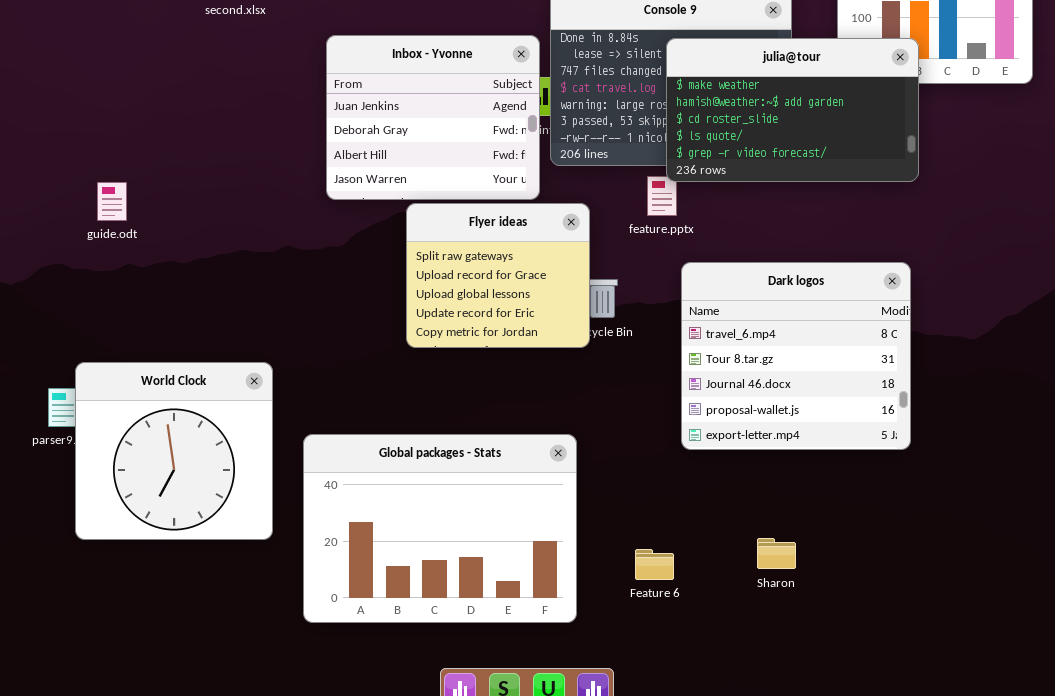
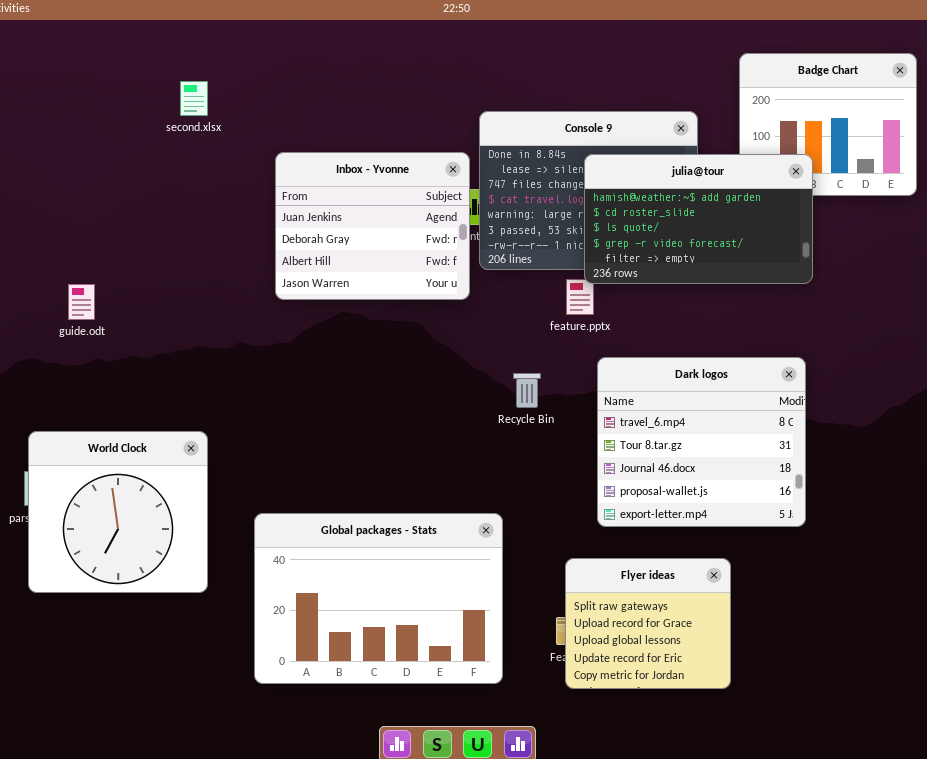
julia@tour: [666,38,919,182] -> [584,154,813,284], scrolled down 1 row
Flyer ideas: [406,203,590,348] -> [565,558,731,689], moved
World Clock: [75,362,273,540] -> [28,431,208,593], moved

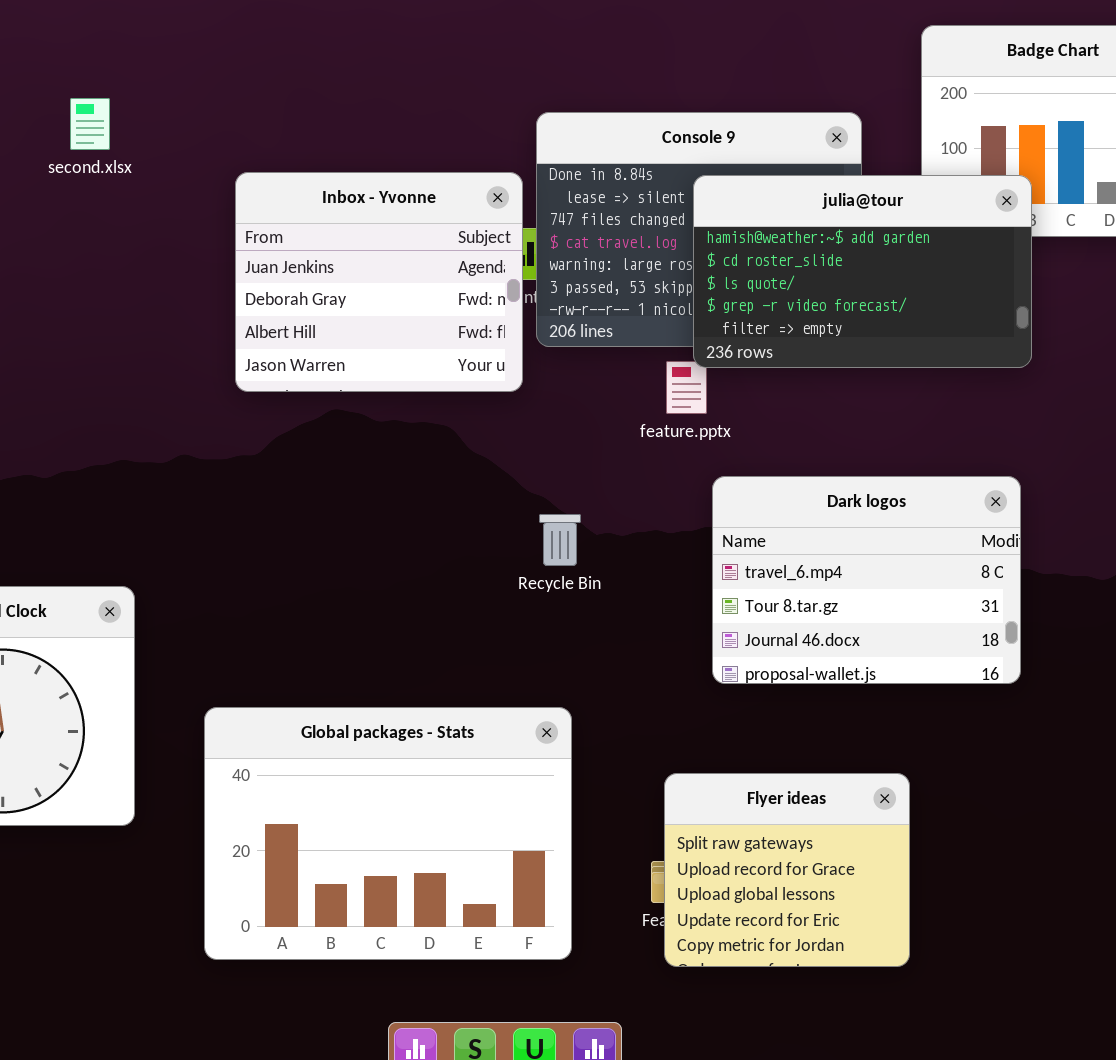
second.xlsx: [180,81,208,116] -> [70,98,110,150], moved
Dark logos: [597,357,806,527] -> [712,476,1021,684], resized
Recycle Bin: [513,373,541,408] -> [539,514,581,566], moved

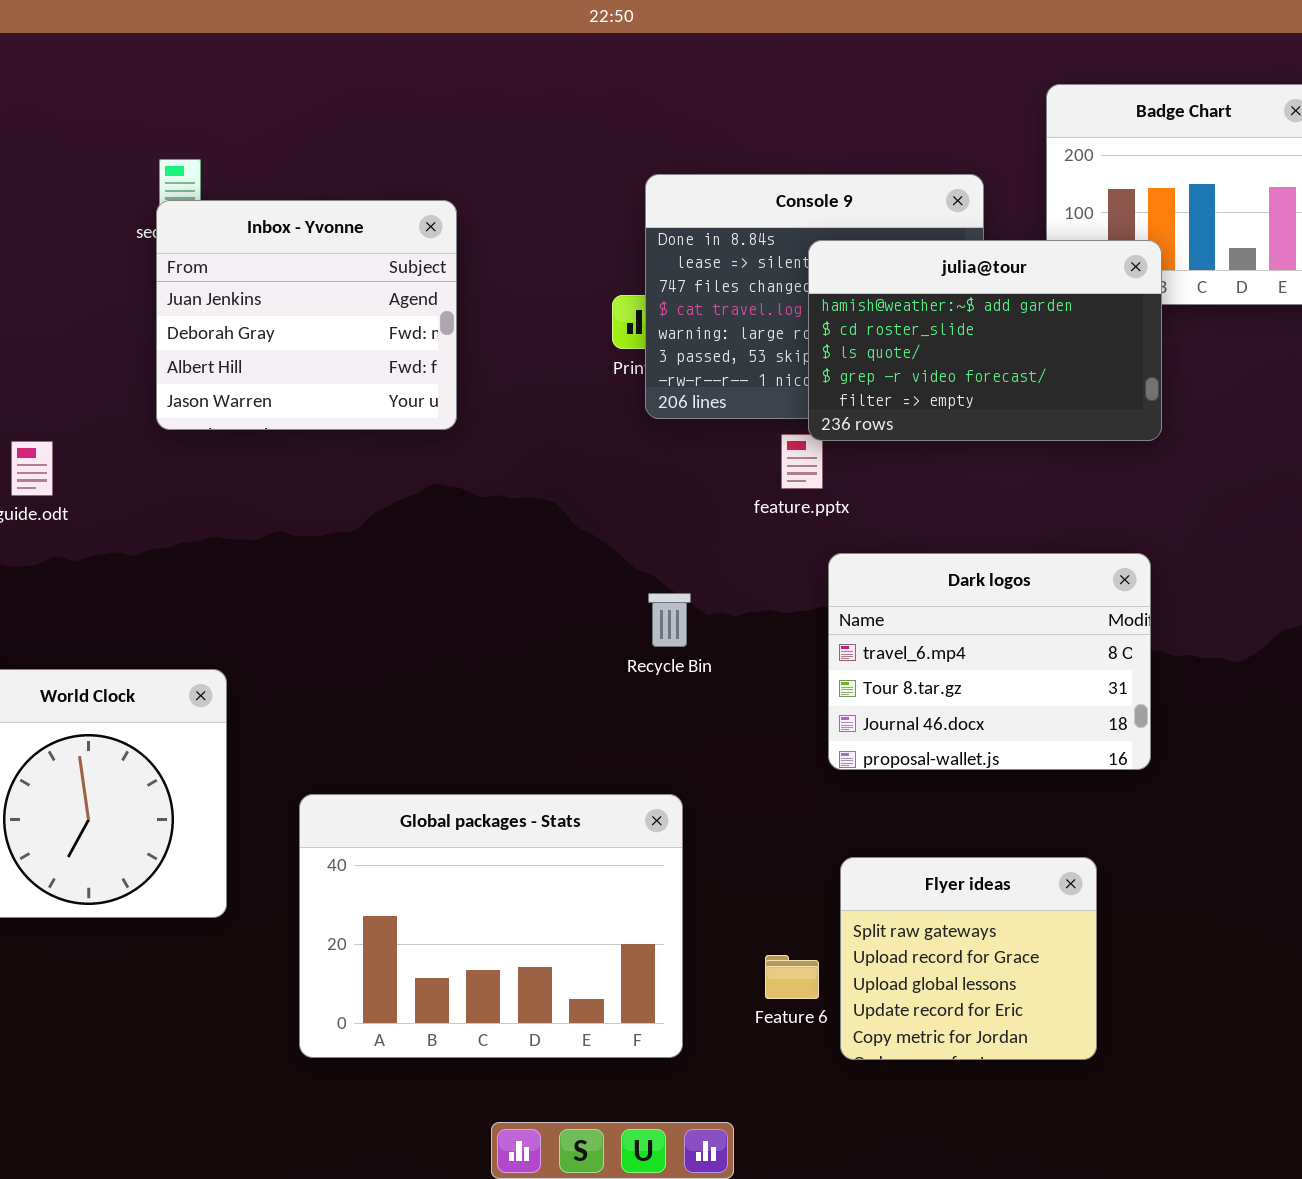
Inbox - Yvonne: [235,172,523,392] -> [156,200,457,430], moved
Flyer ideas: [664,773,910,967] -> [840,857,1097,1060], moved

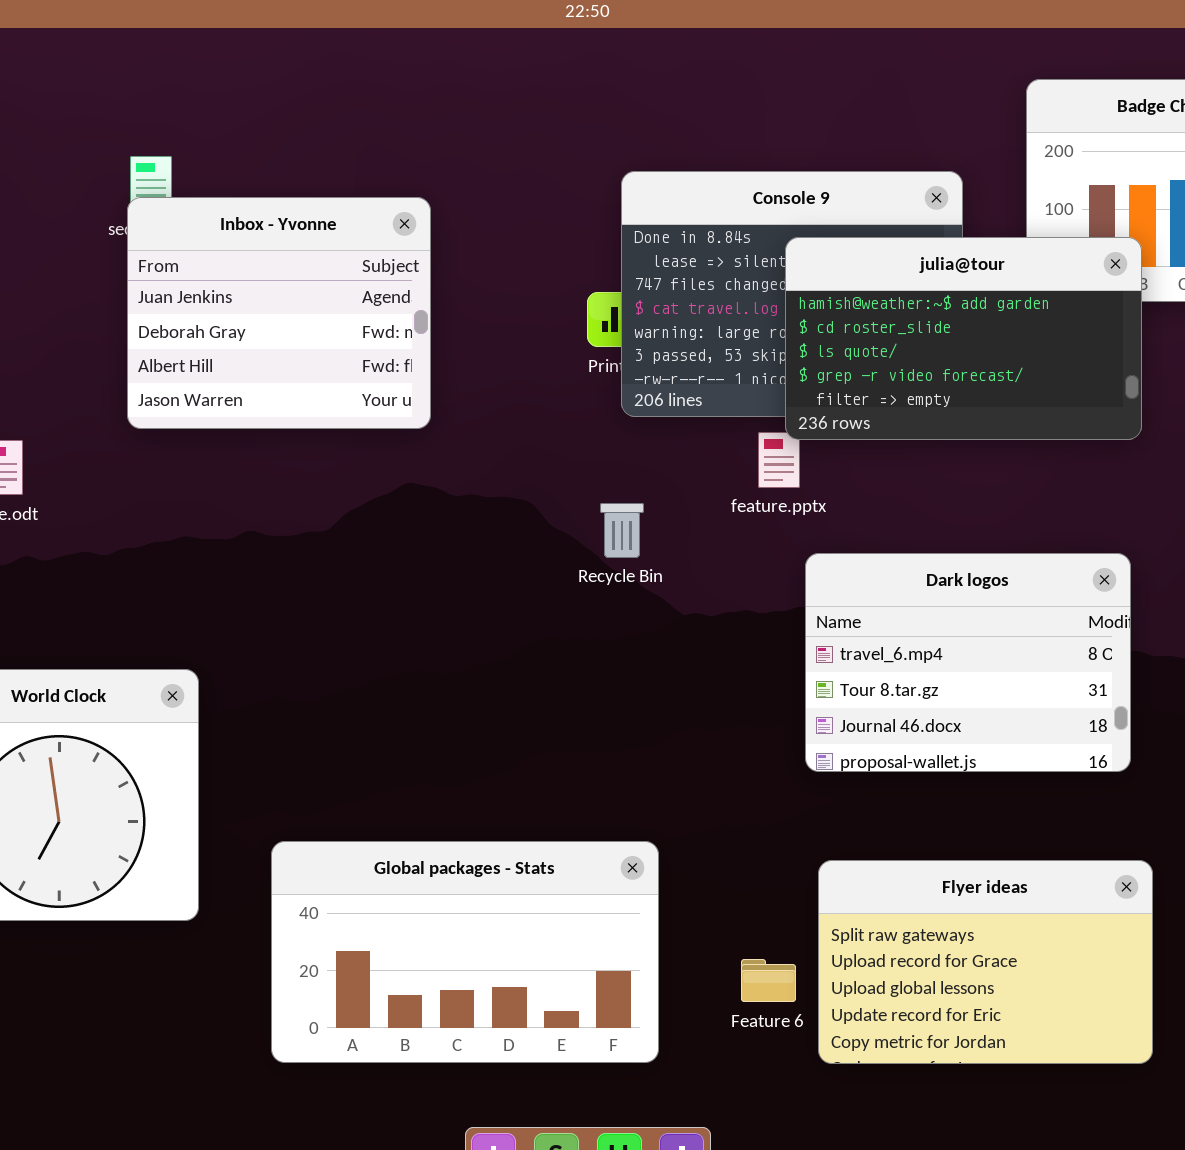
Recycle Bin: [648,593,691,647] -> [600,503,644,558], moved
Global packages - Stats: [299,794,683,1058] -> [271,841,659,1063], resized
Flyer ideas: [840,857,1097,1060] -> [818,860,1153,1064], resized

